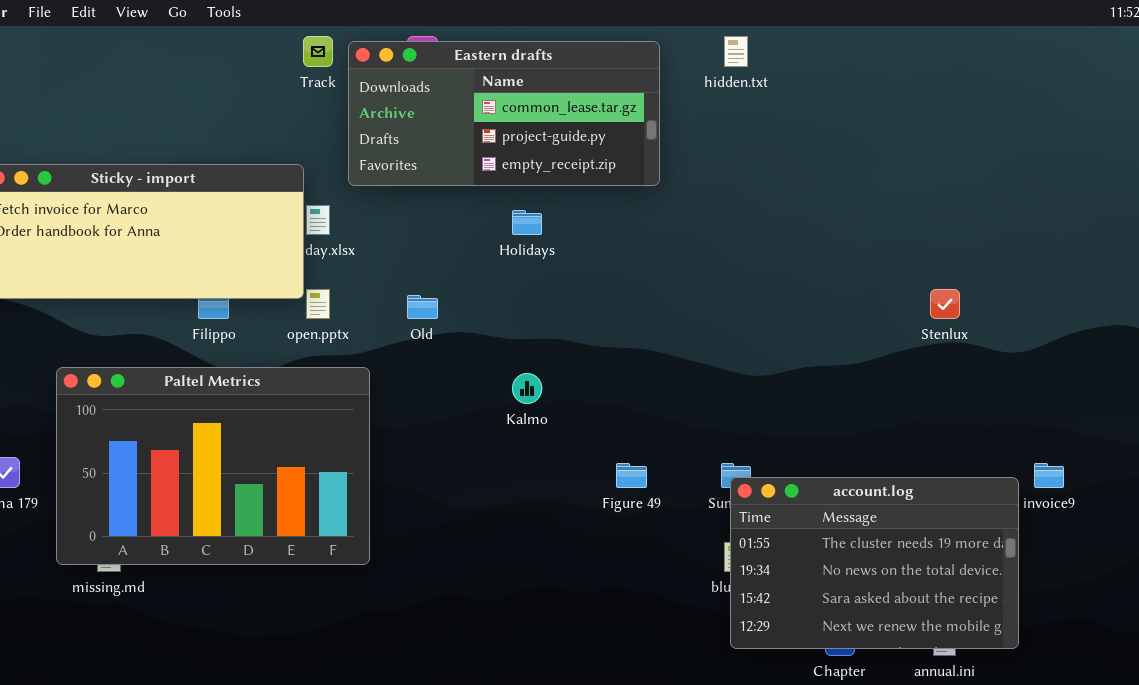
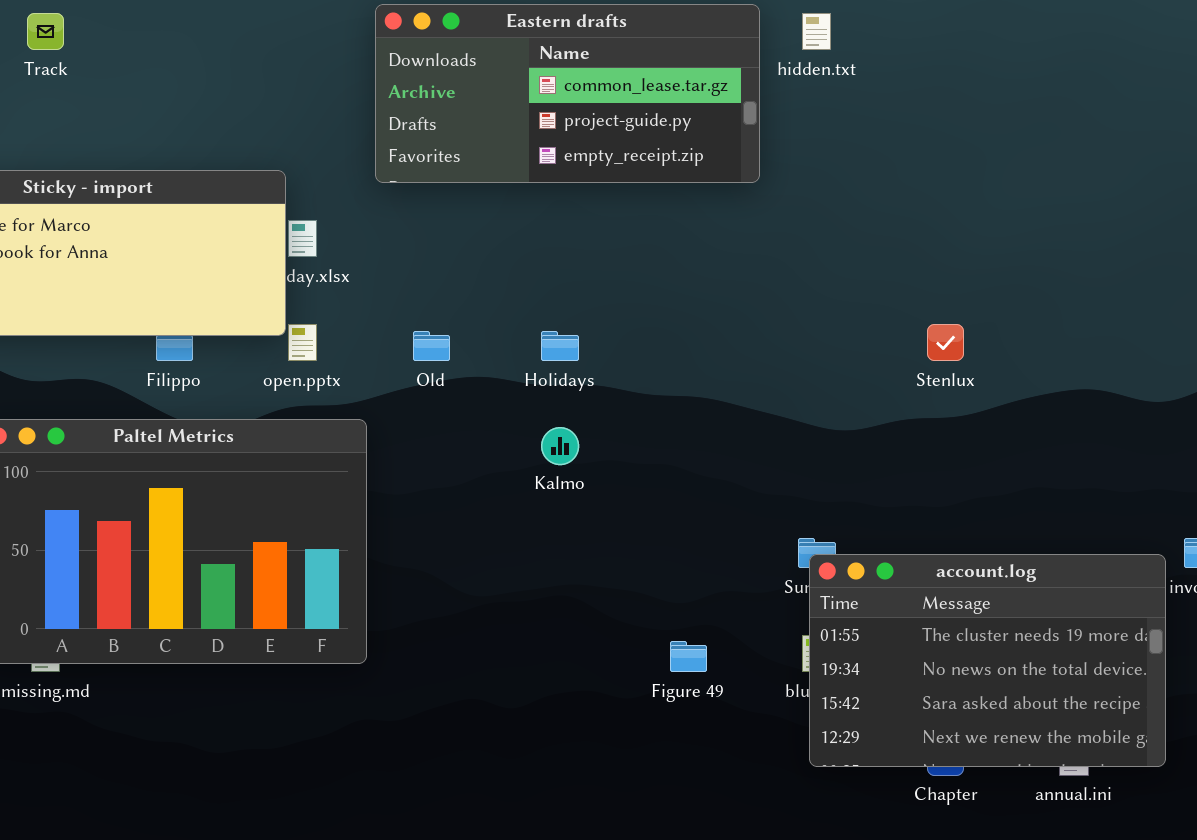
Track: [303,36,333,67] -> [27,13,64,50], moved
Eastern drafts: [348,41,660,186] -> [375,4,760,183], moved
Holidays: [512,210,542,235] -> [541,331,579,361], moved
Stenlux: [930,289,960,319] -> [927,324,964,361], moved
Figure 49: [616,463,647,488] -> [670,641,707,672], moved

